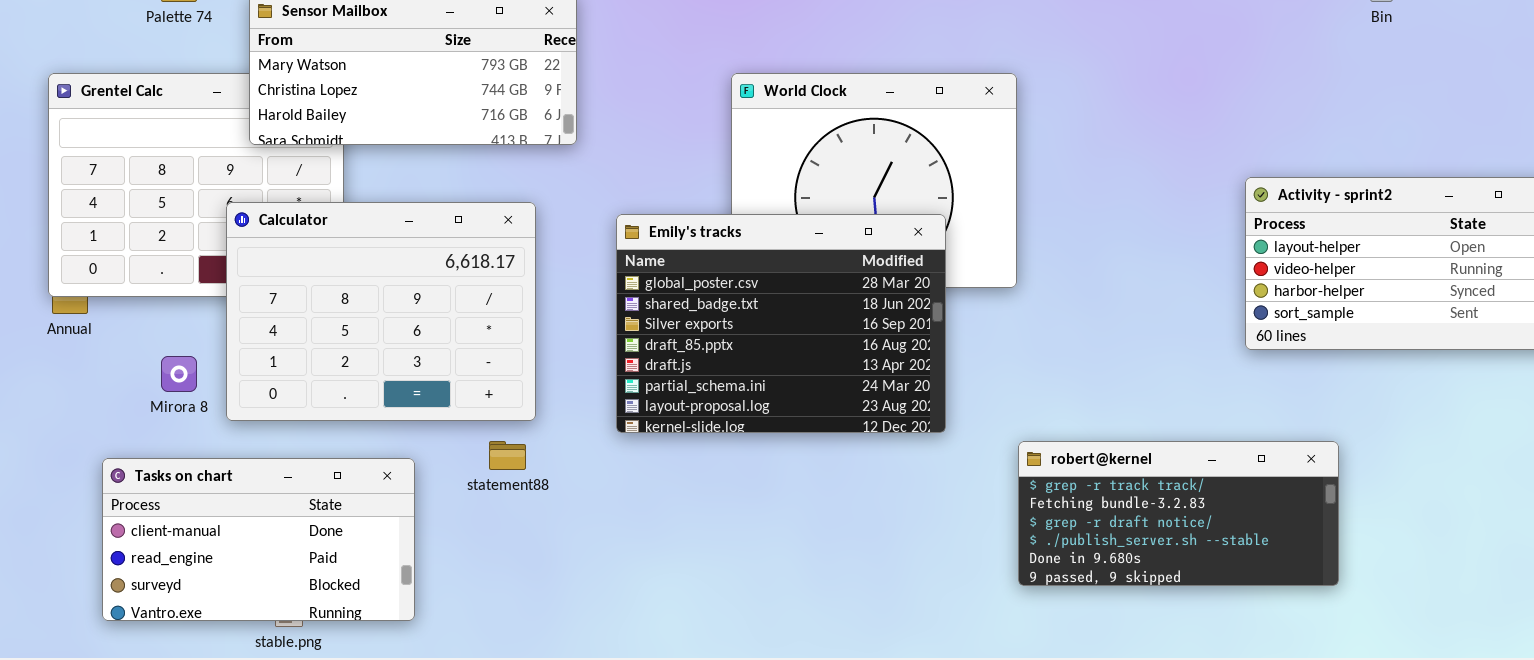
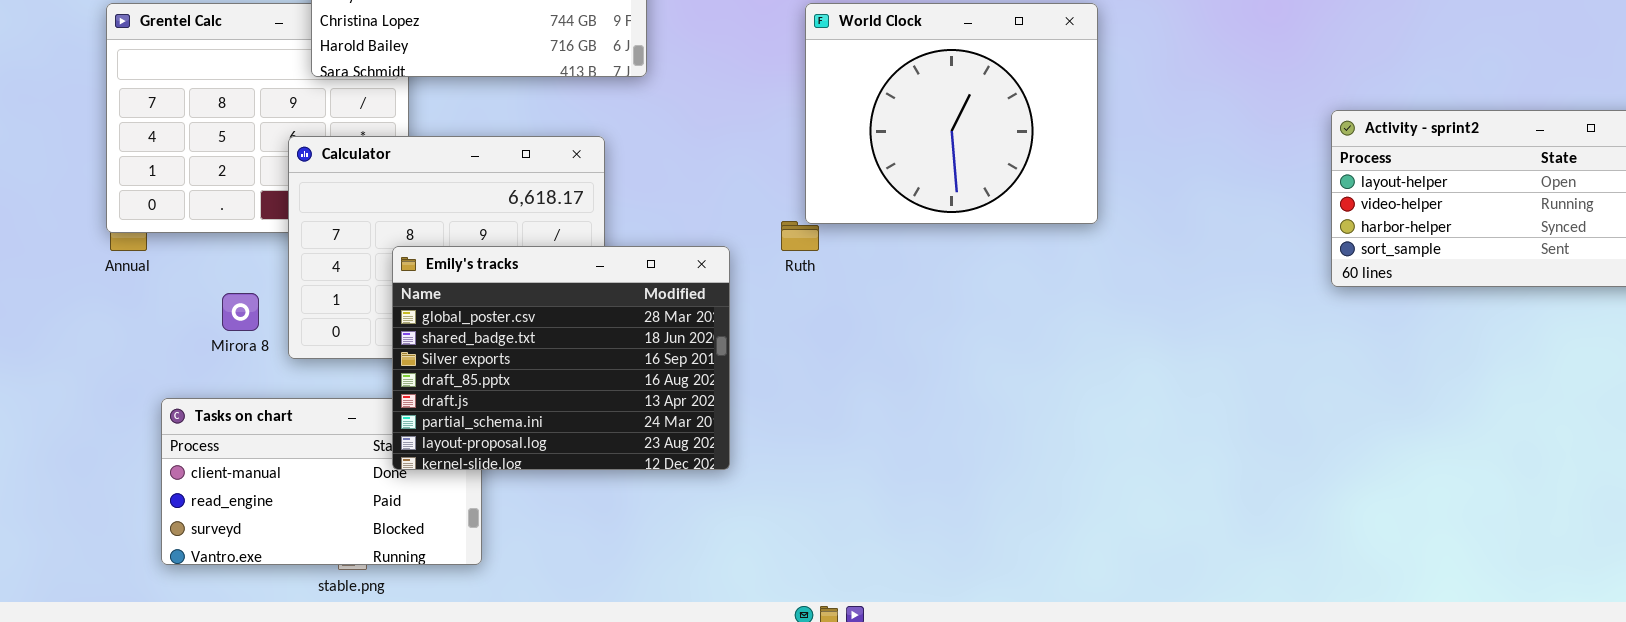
Emily's tracks: [616,214,946,433] -> [392,246,730,470], moved
robert@kernel: [1018,441,1339,586] -> none, closed

